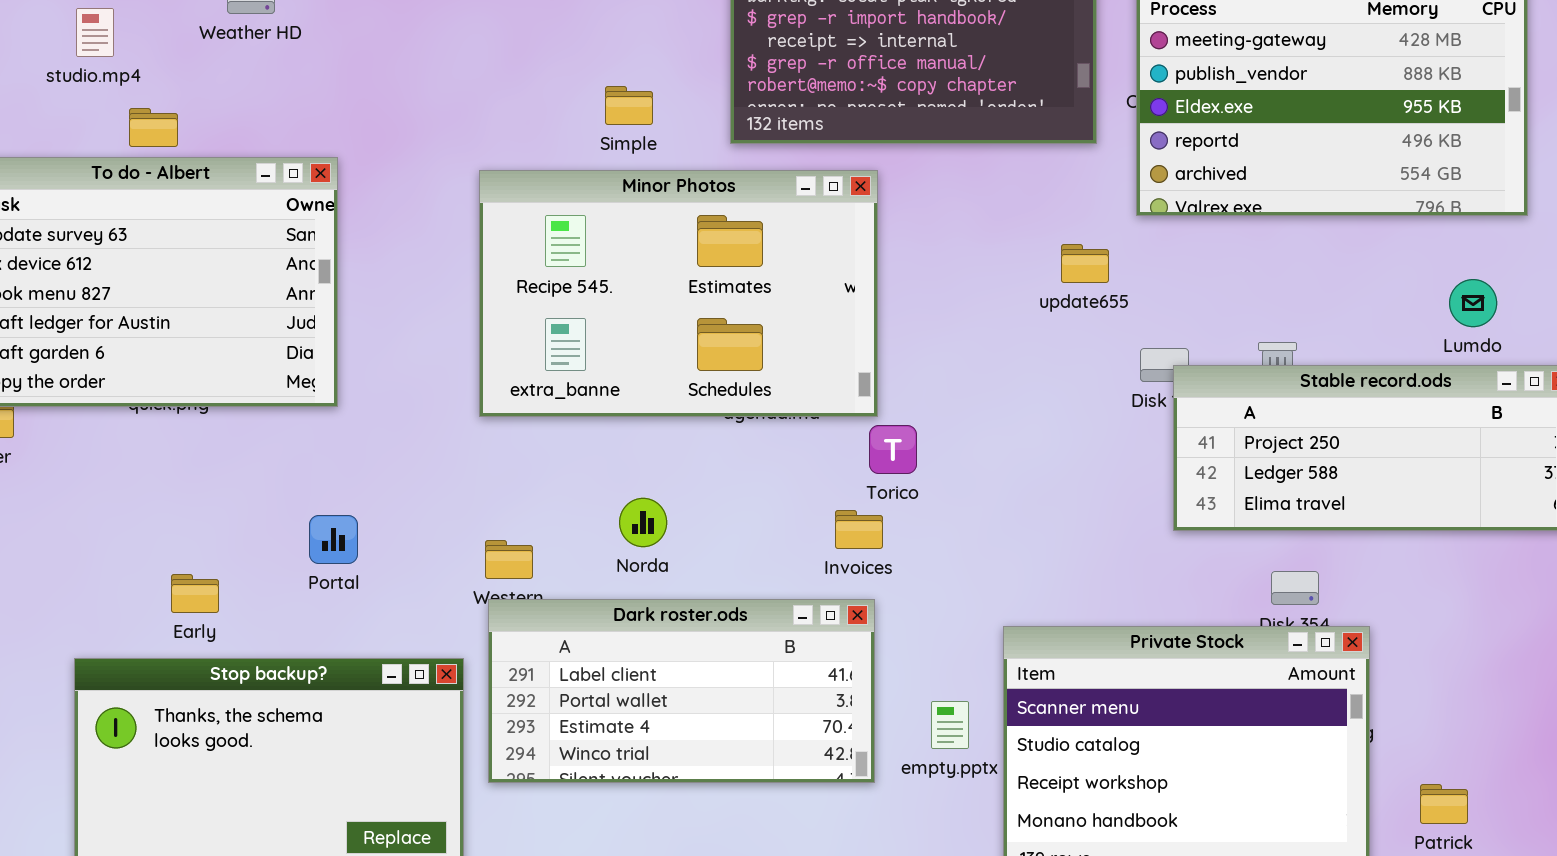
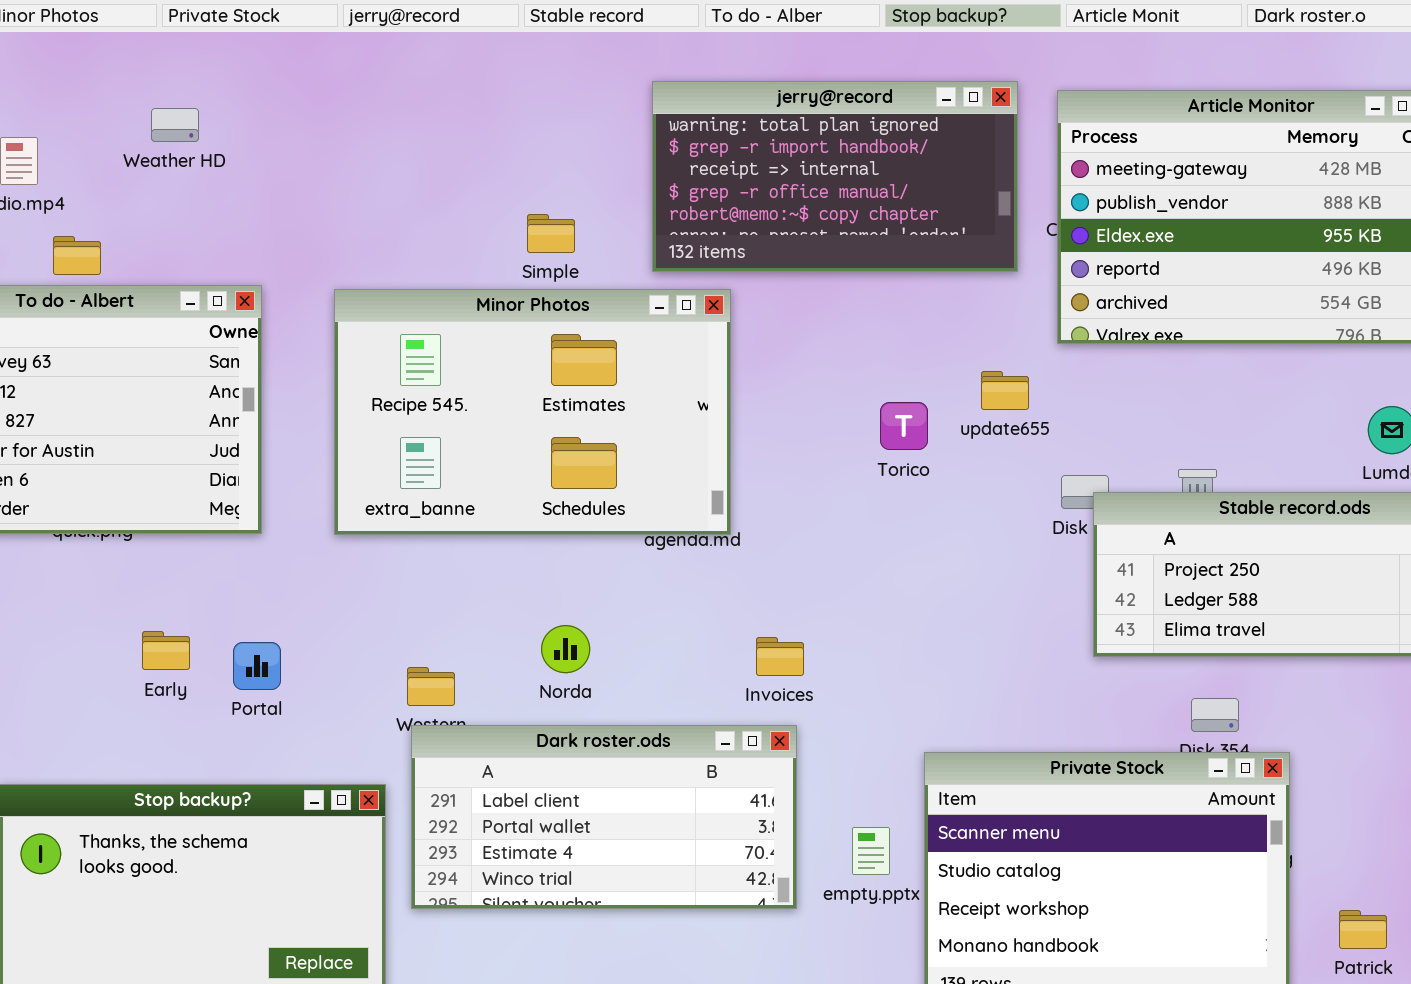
Minor Photos: [479,170,878,417] -> [334,289,731,535], moved
Torico: [869,425,917,474] -> [880,402,928,450], moved
Early: [171,574,219,613] -> [142,631,190,670], moved

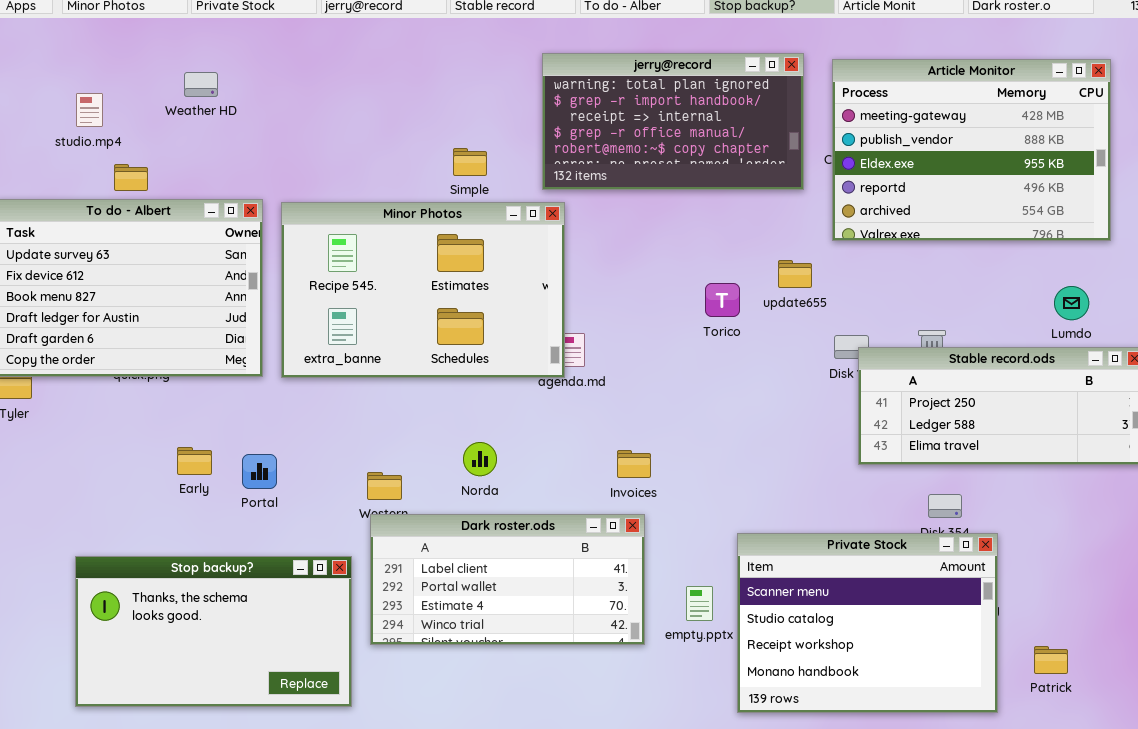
Minor Photos: [334,289,731,535] -> [281,202,565,378], moved

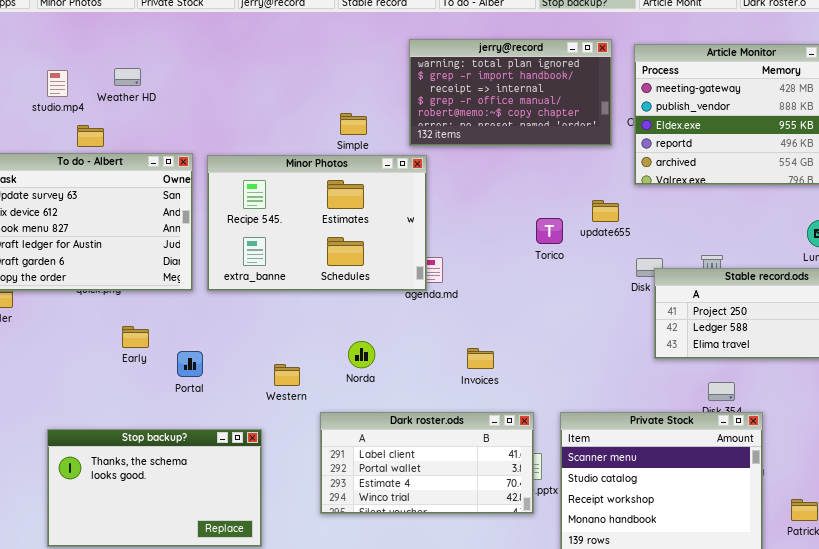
Weather HD: [184,72,218,97] -> [114,68,141,86], moved
Early: [177,447,212,475] -> [122,326,149,348], moved
Dark roster.ods: [370,514,645,645] -> [320,412,534,514], moved

